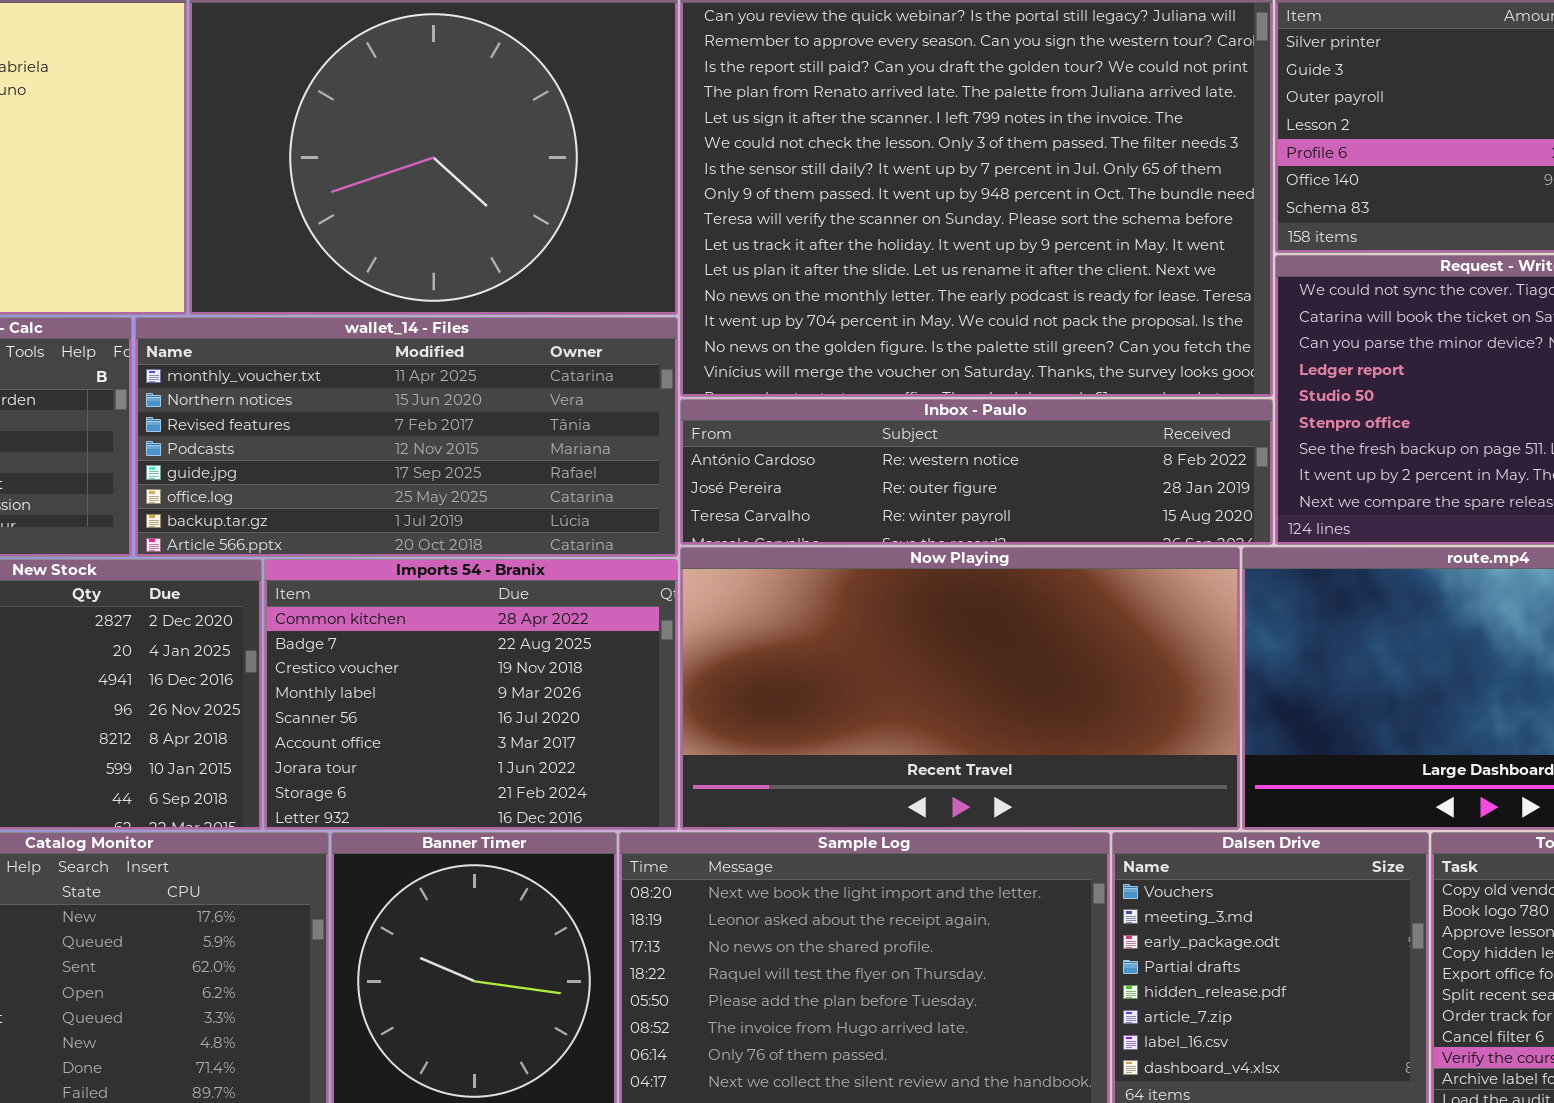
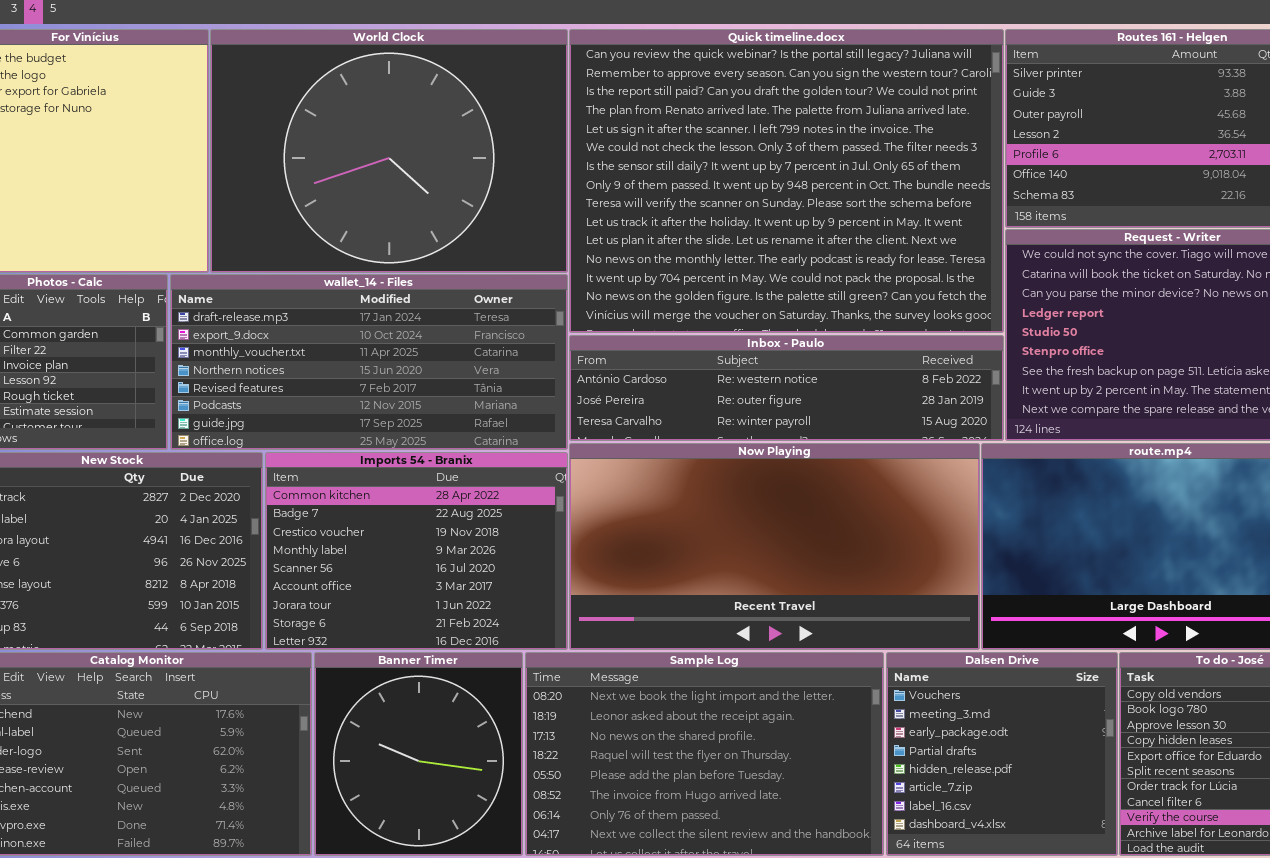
wallet_14 - Files: [135,317,678,557] -> [170,274,568,450], scrolled up 2 rows

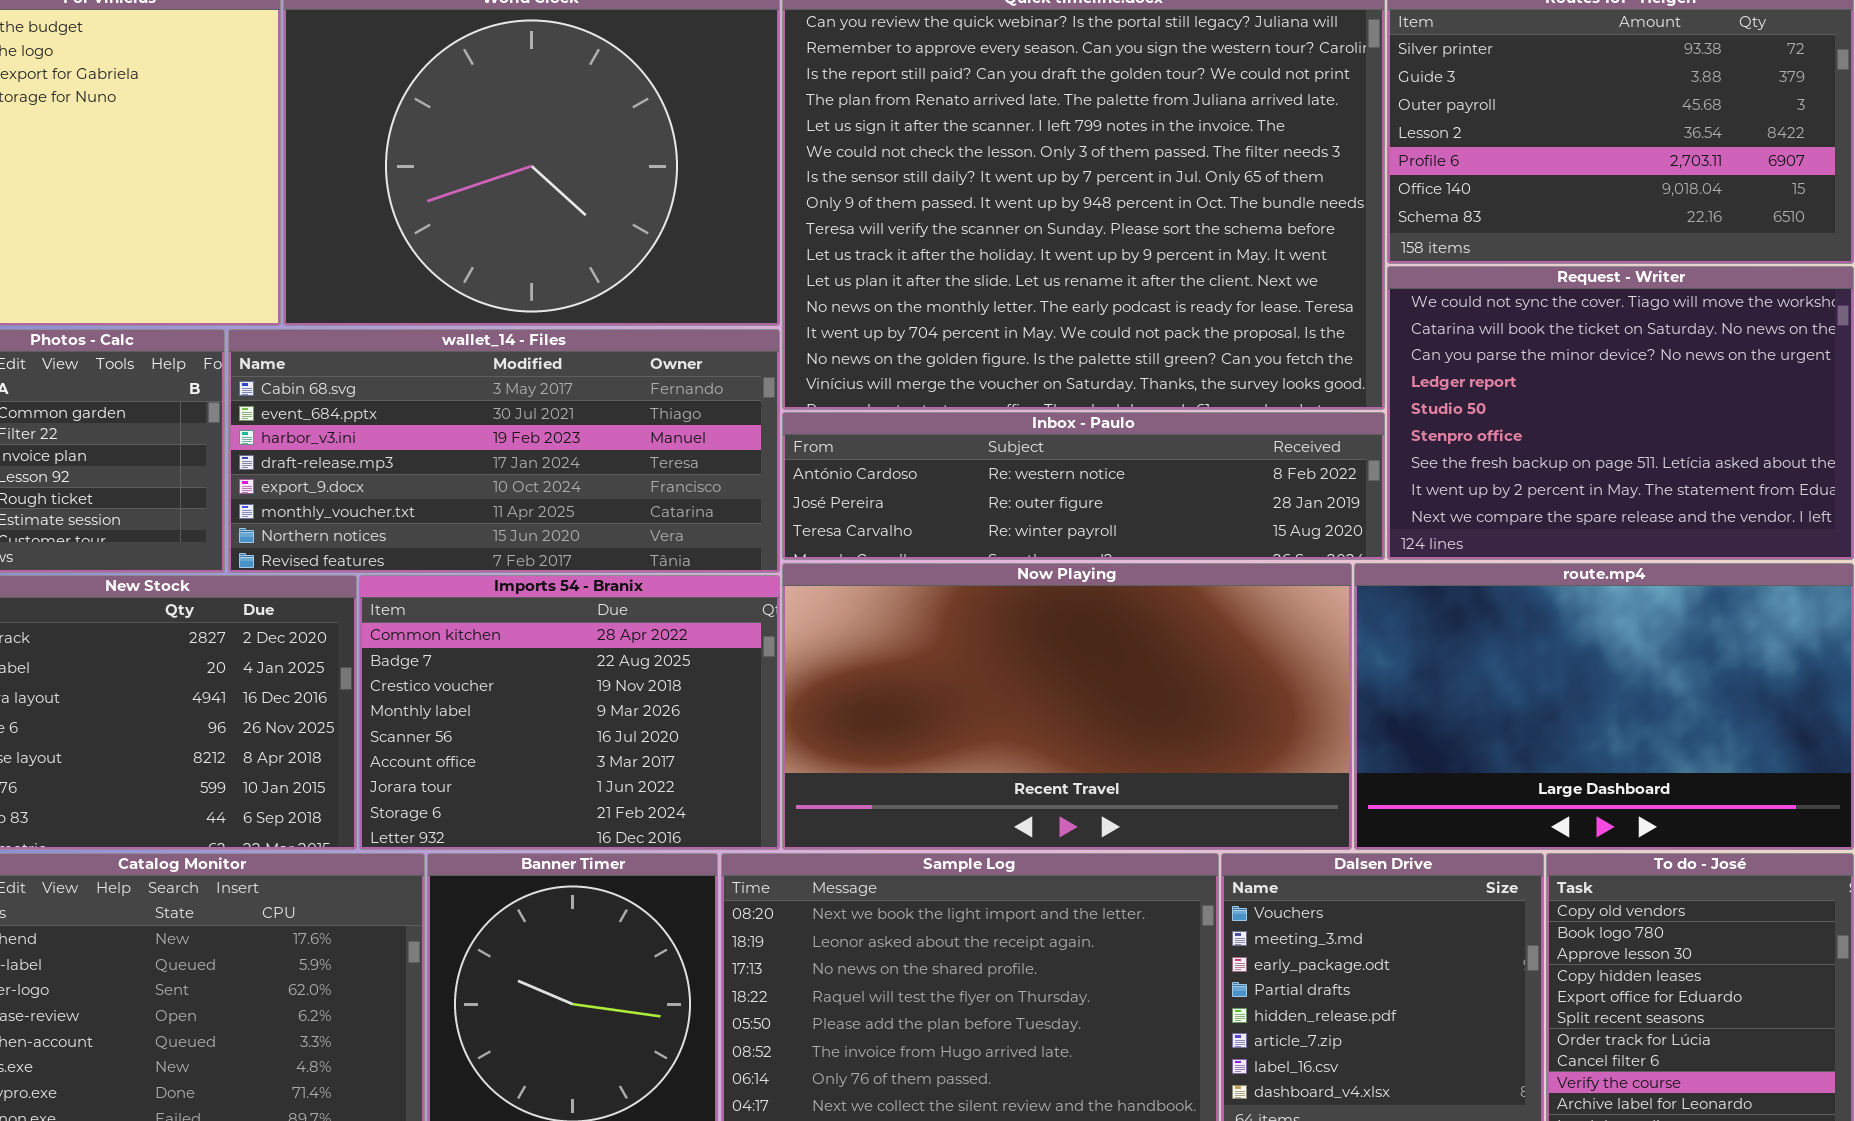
wallet_14 - Files: [170,274,568,450] -> [228,329,780,573], scrolled up 3 rows

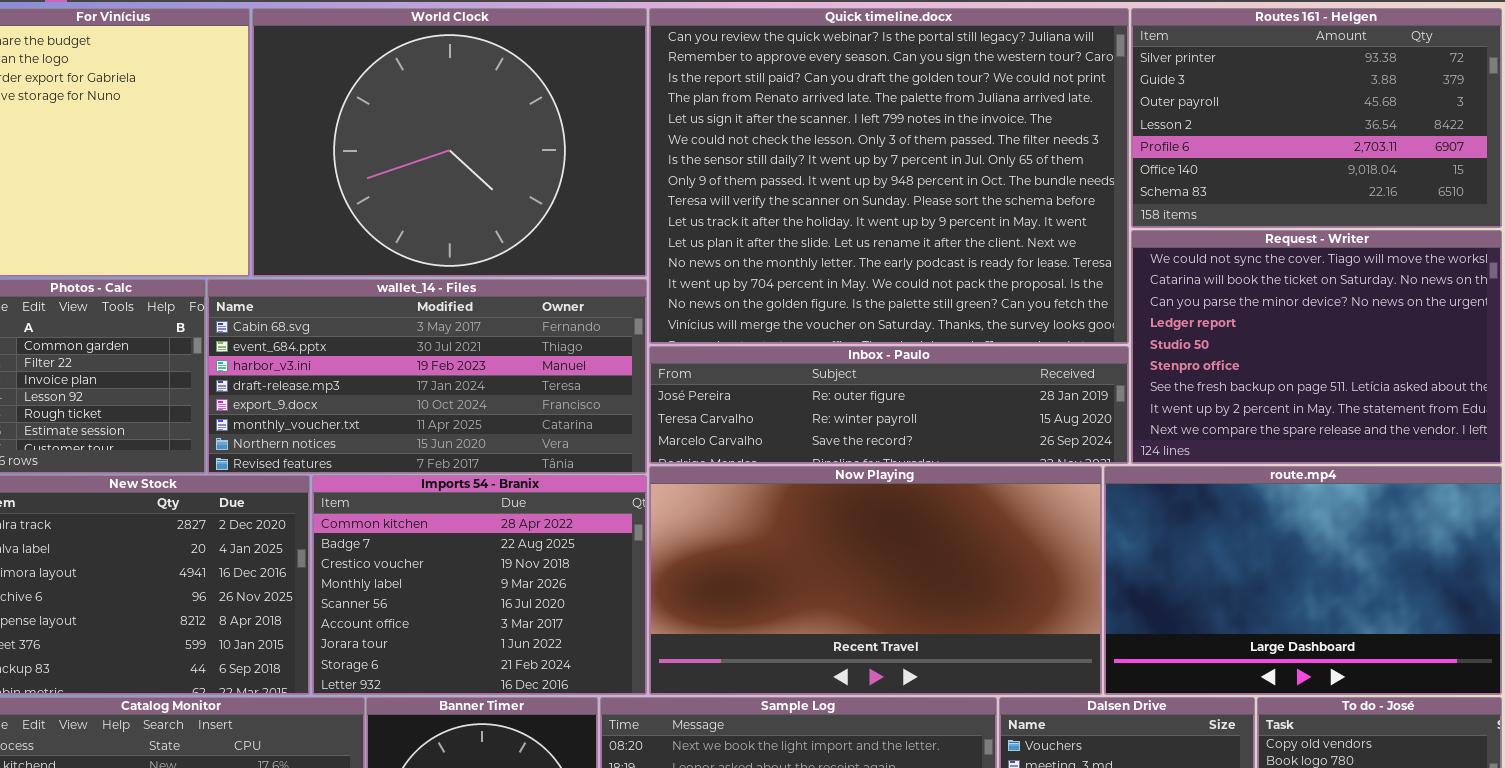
Inbox - Paulo: [782,412,1385,560] -> [649,346,1129,464], scrolled down 1 row

